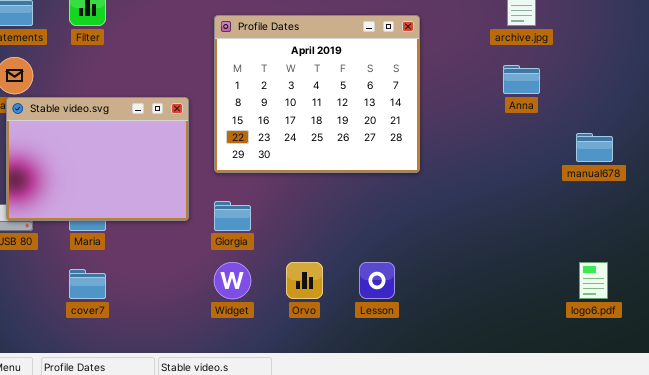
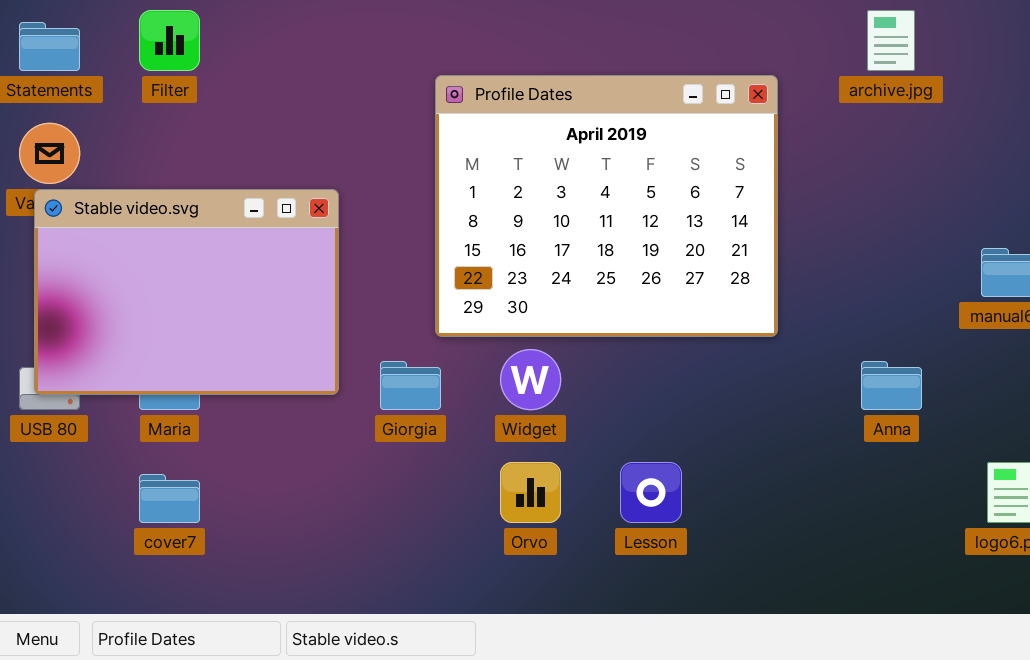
Profile Dates: [214,15,420,173] -> [435,75,778,337], moved
Anna: [503,65,540,94] -> [861,361,922,410], moved
Widget: [214,262,251,299] -> [500,349,561,410], moved

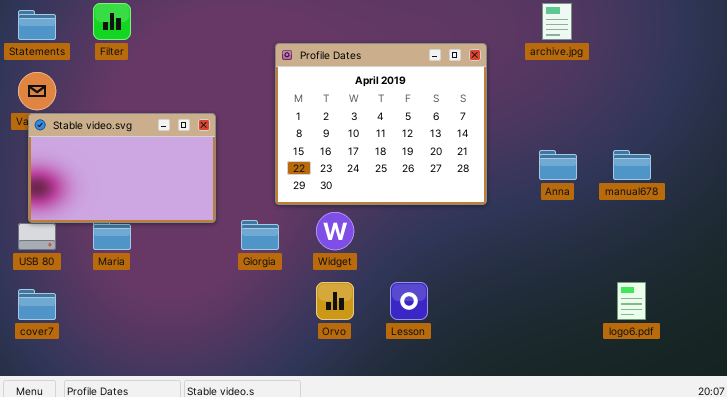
Stable video.svg: [34,189,339,395] -> [28,113,216,223], resized
Anna: [861,361,922,410] -> [539,150,577,180], moved
cover7: [139,474,200,523] -> [18,289,56,320], moved

